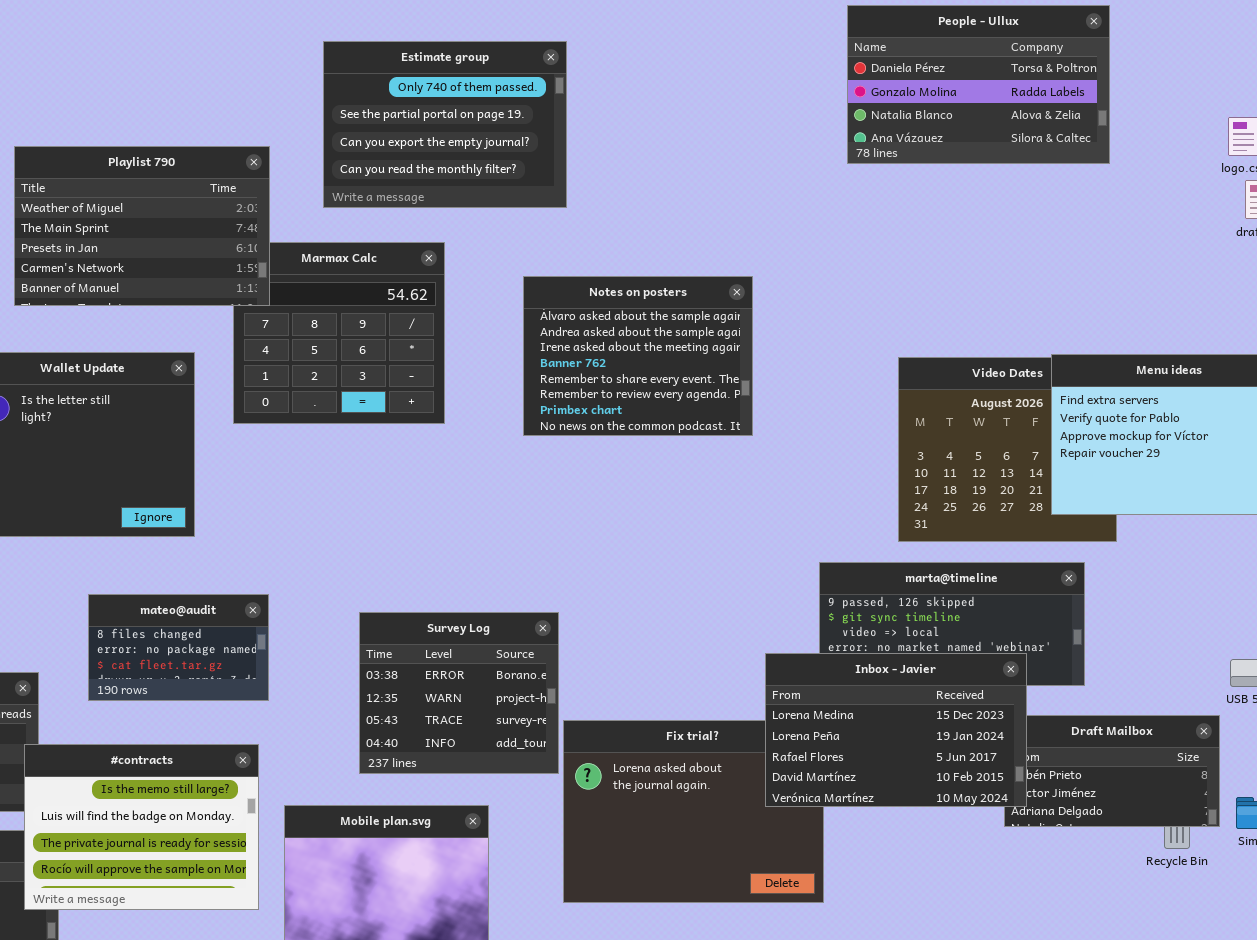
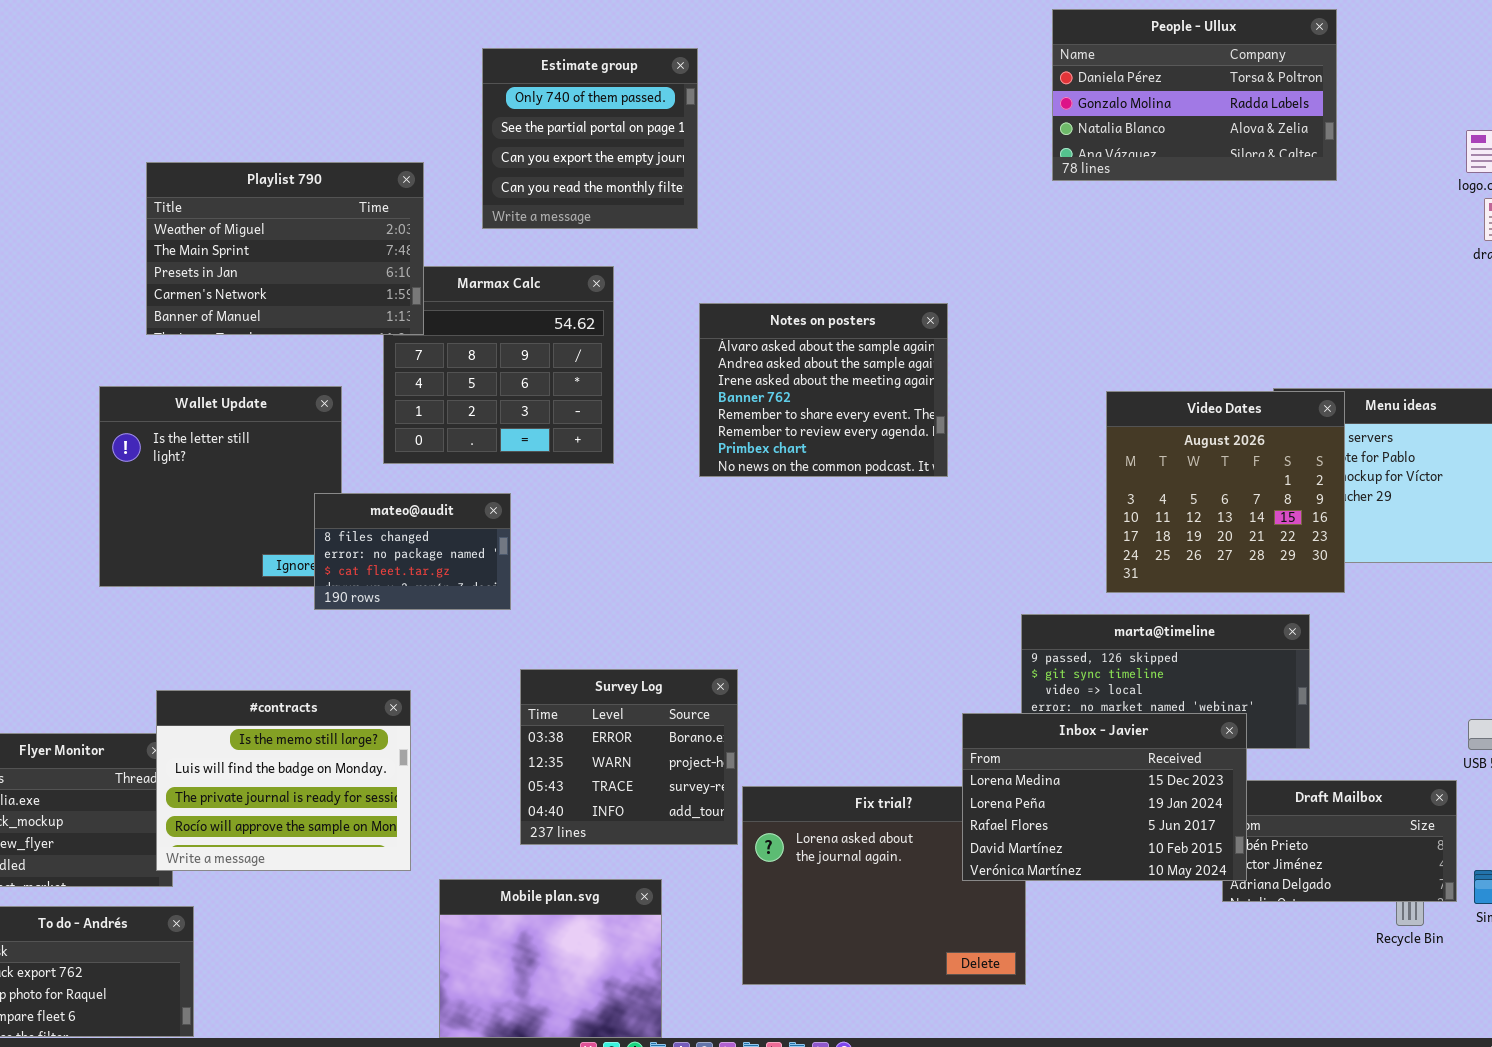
Estimate group: [323,41,567,208] -> [482,48,698,229], resized
Video Dates: [898,357,1117,542] -> [1106,391,1345,593], raised
mateo@audit: [88,594,269,701] -> [314,493,511,610], moved
#contracts: [24,744,259,910] -> [156,690,411,871], moved

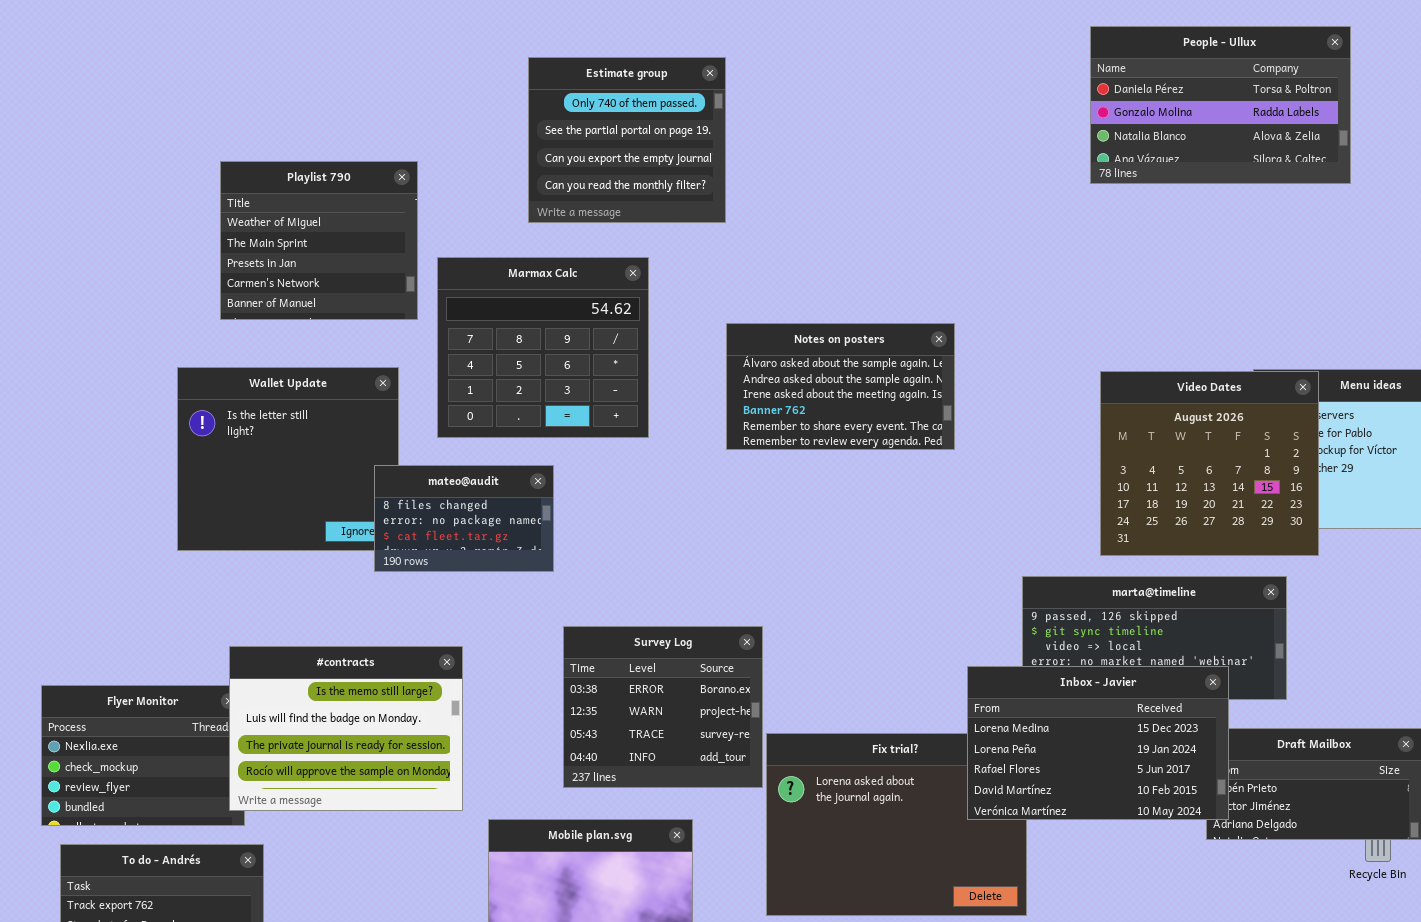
People - Ullux: [1052,9,1337,181] -> [1090,26,1351,184], moved
Playlist 790: [146,162,424,335] -> [220,161,418,320], resized
Notes on posters: [699,303,948,477] -> [726,323,955,450], resized

